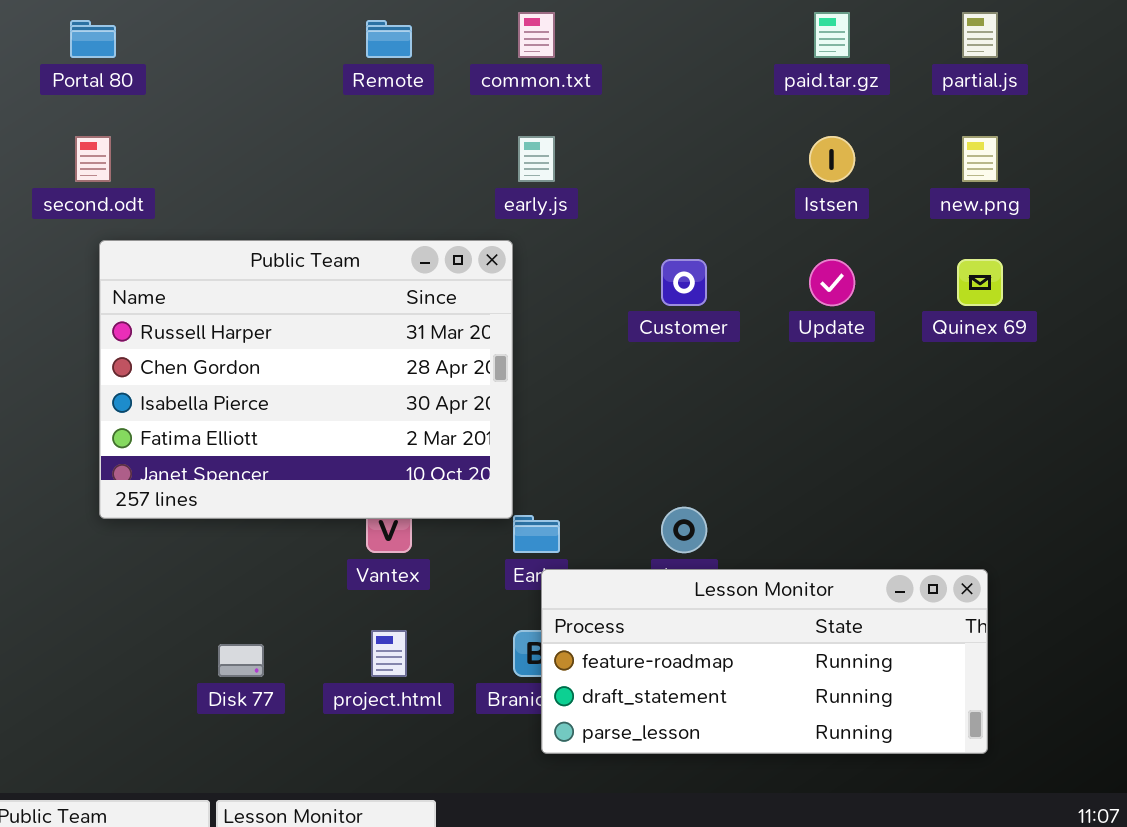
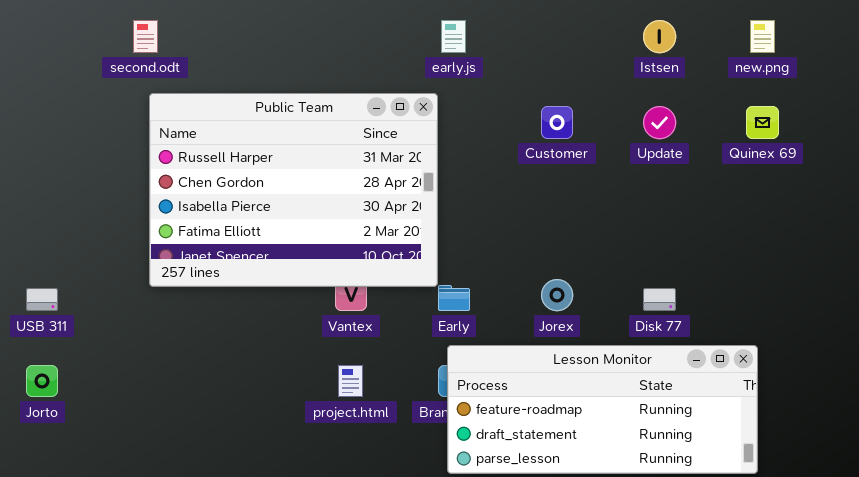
Lesson Monitor: [541,569,988,754] -> [447,345,758,474], moved
Disk 77: [218,644,264,677] -> [643,288,676,311], moved

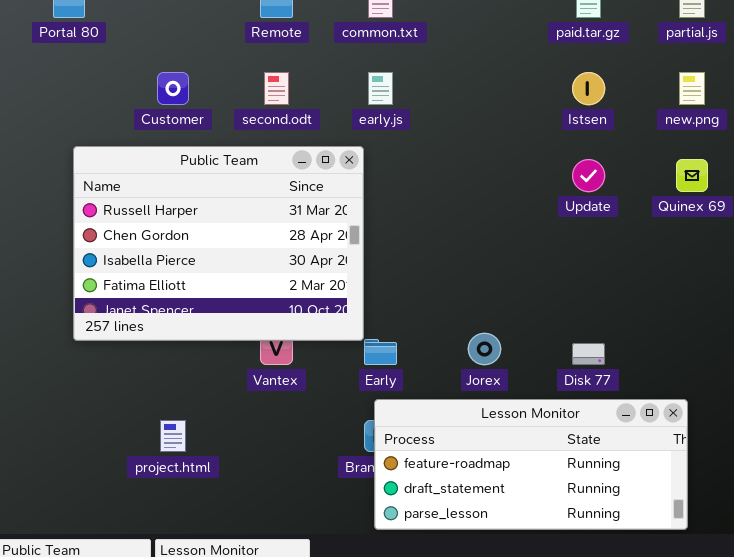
second.odt: [133,20,158,53] -> [264,72,289,105], moved
Customer: [541,106,573,139] -> [157,72,189,105], moved
project.html: [338,365,363,397] -> [160,420,186,452], moved

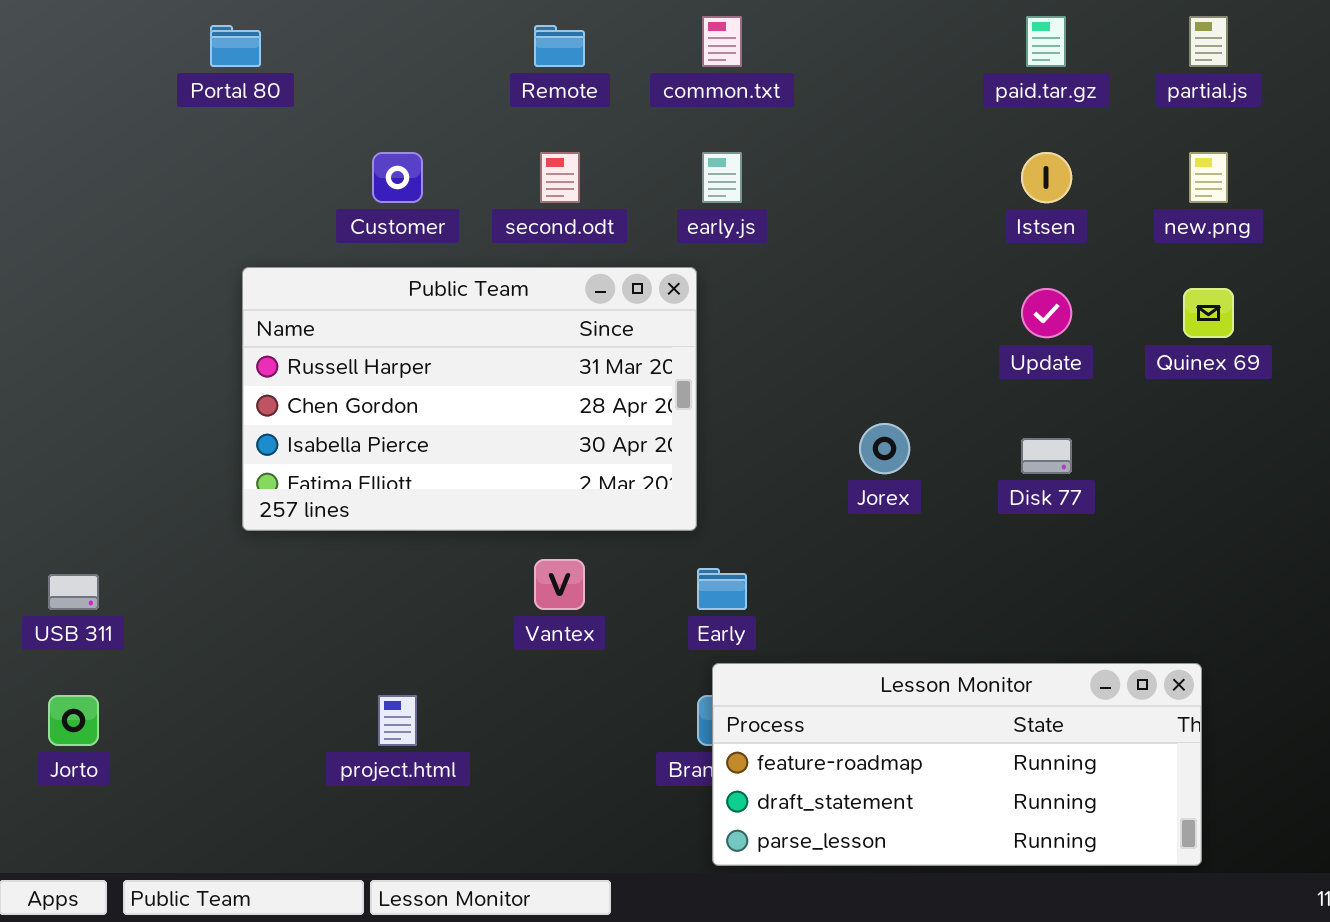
Public Team: [73,146,364,341] -> [242,267,697,531], resized
Jorex: [468,333,501,365] -> [859,423,910,474], moved
Disk 77: [572,343,605,365] -> [1021,438,1072,474], moved

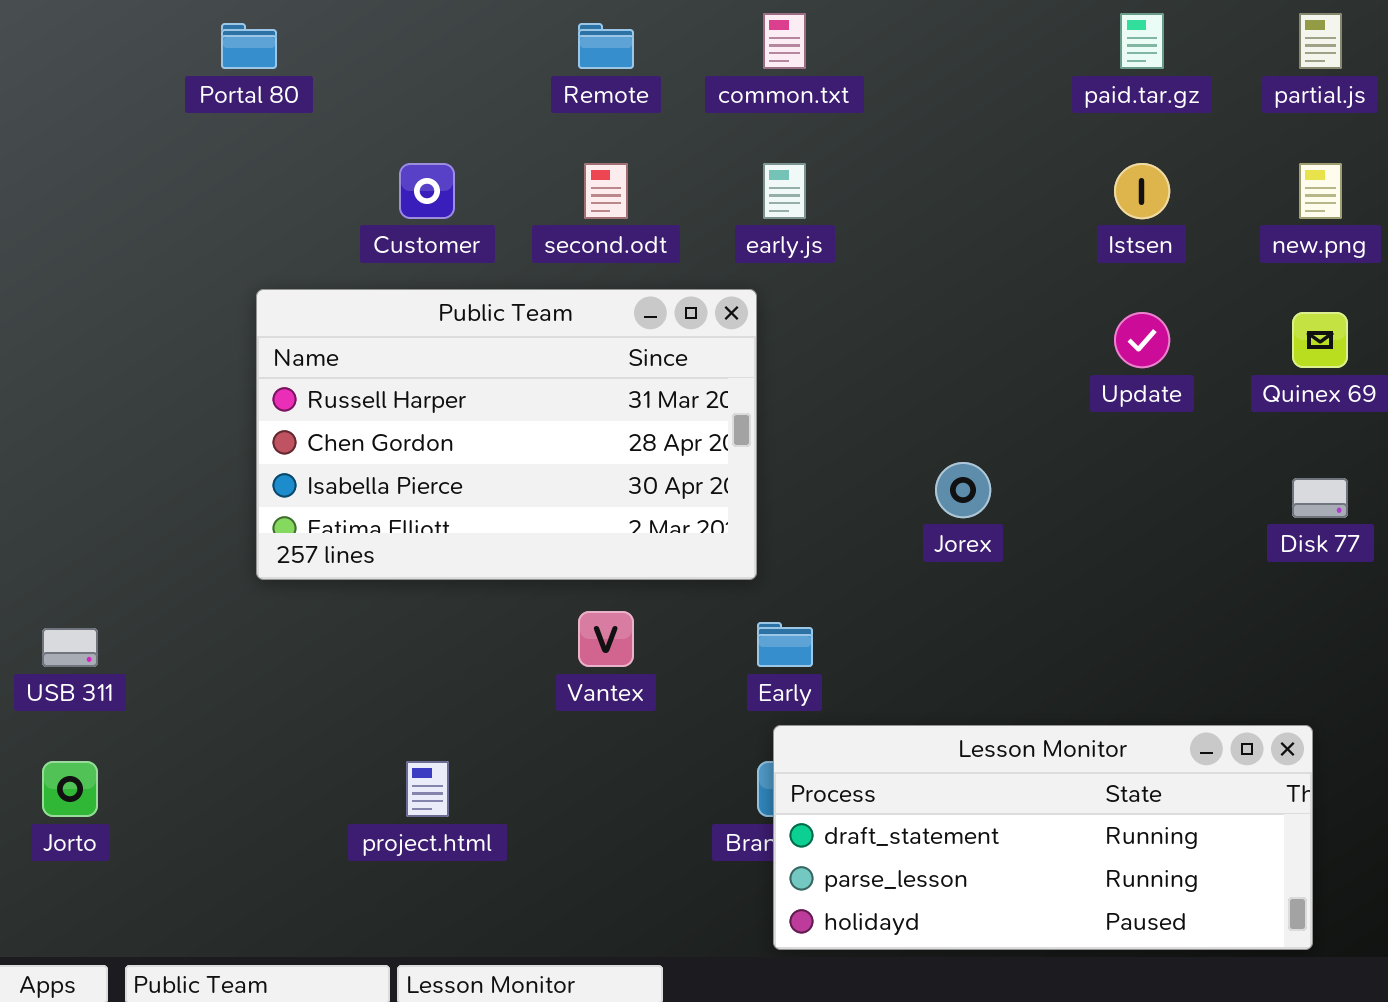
Disk 77: [1021,438,1072,474] -> [1292,478,1348,518], moved
Lesson Monitor: [712,663,1202,866] -> [773,725,1313,950], scrolled down 1 row

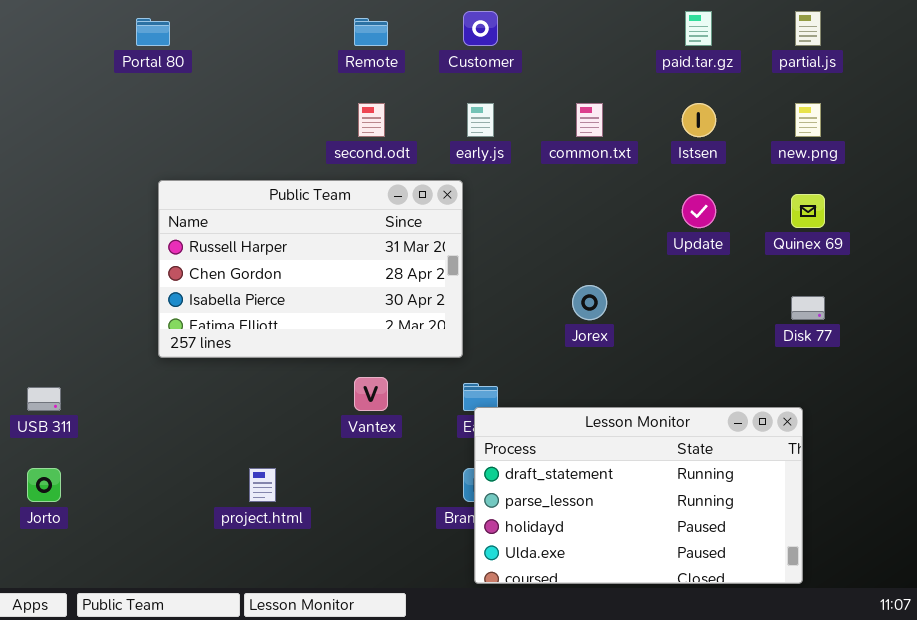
common.txt: [763,13,806,69] -> [576,103,603,137], moved
Customer: [399,163,455,219] -> [463,11,498,46], moved
Lesson Monitor: [773,725,1313,950] -> [474,407,803,584], resized

